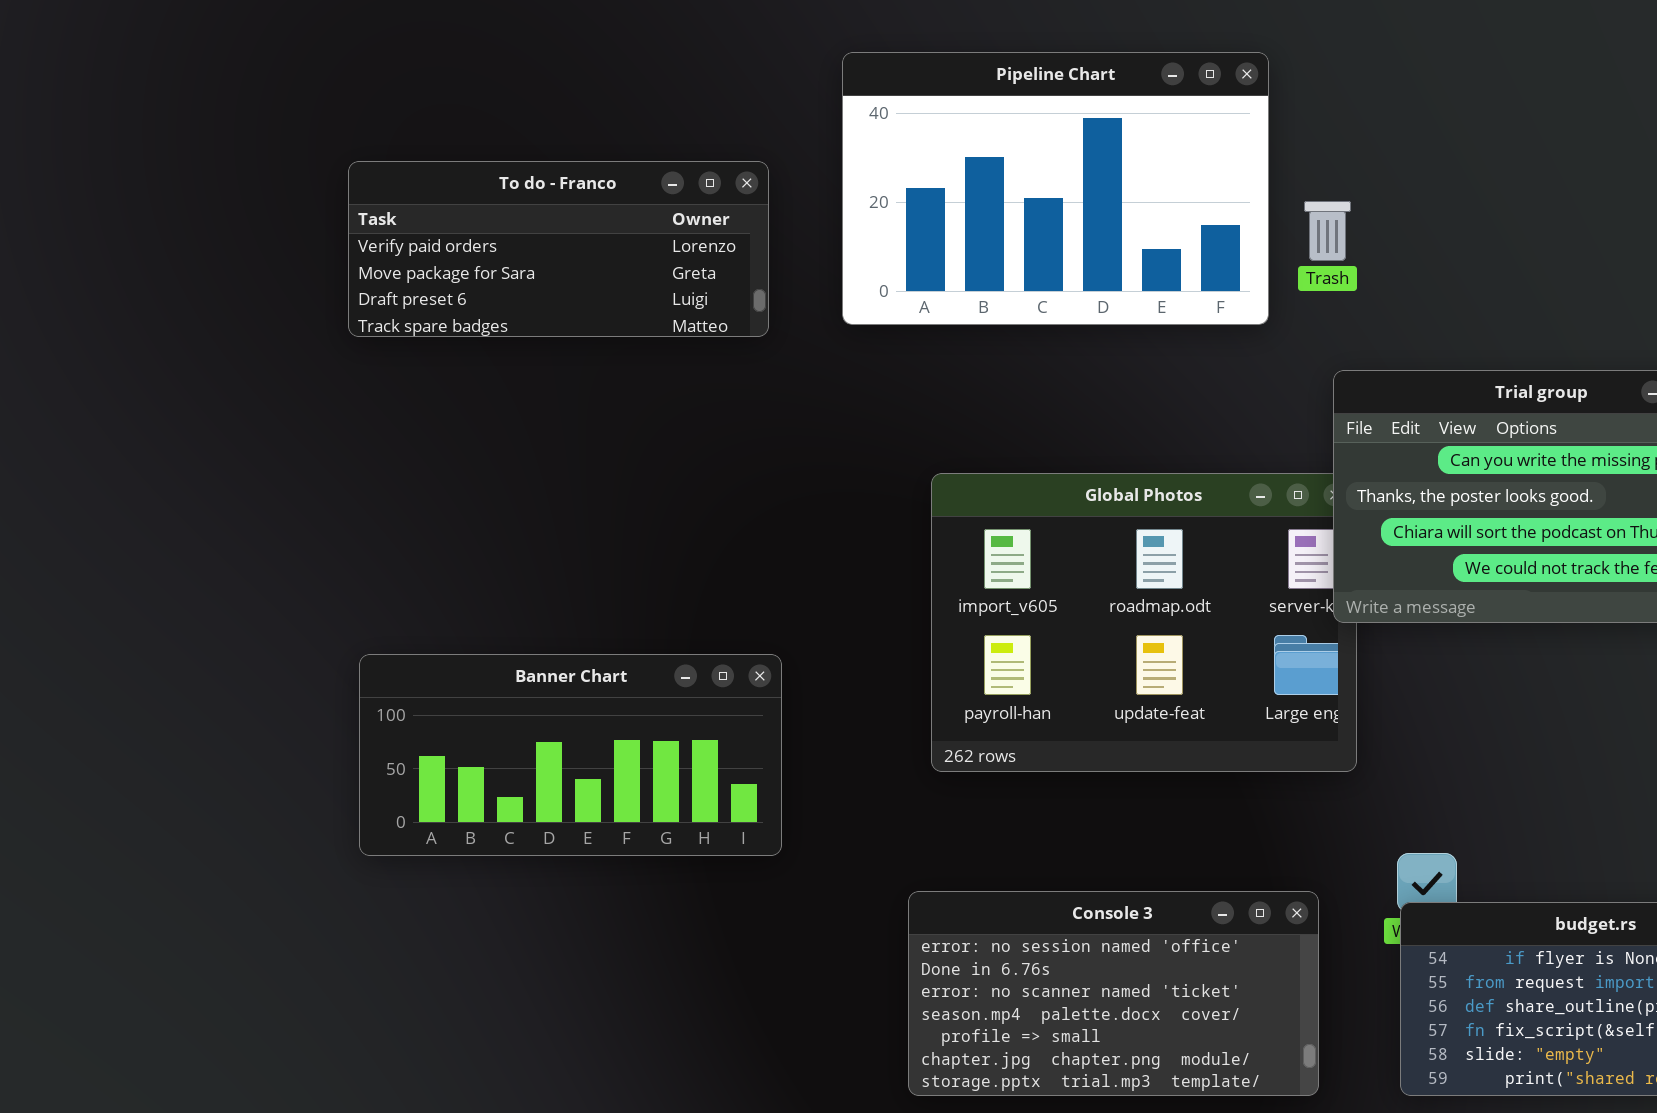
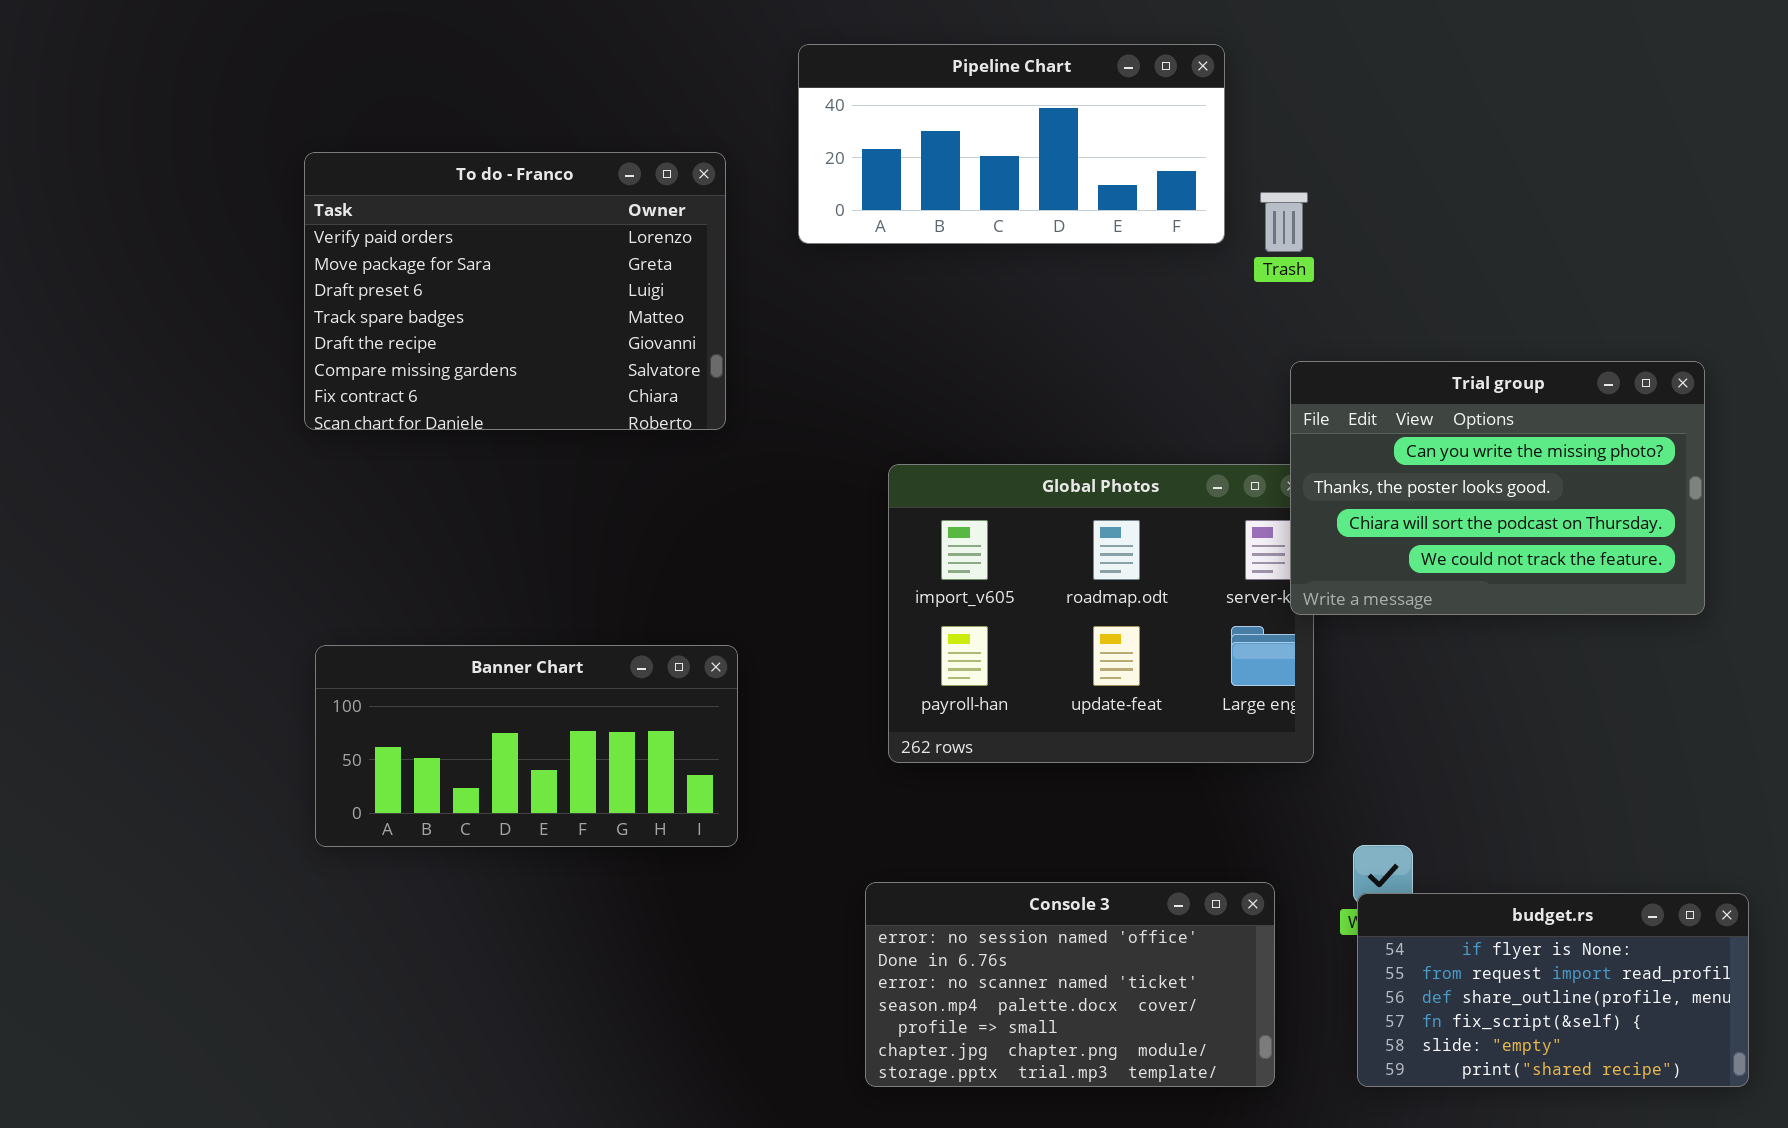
Pipeline Chart: [842,52,1269,325] -> [798,44,1225,244], resized
To do - Franco: [348,161,769,337] -> [304,152,726,430], resized

